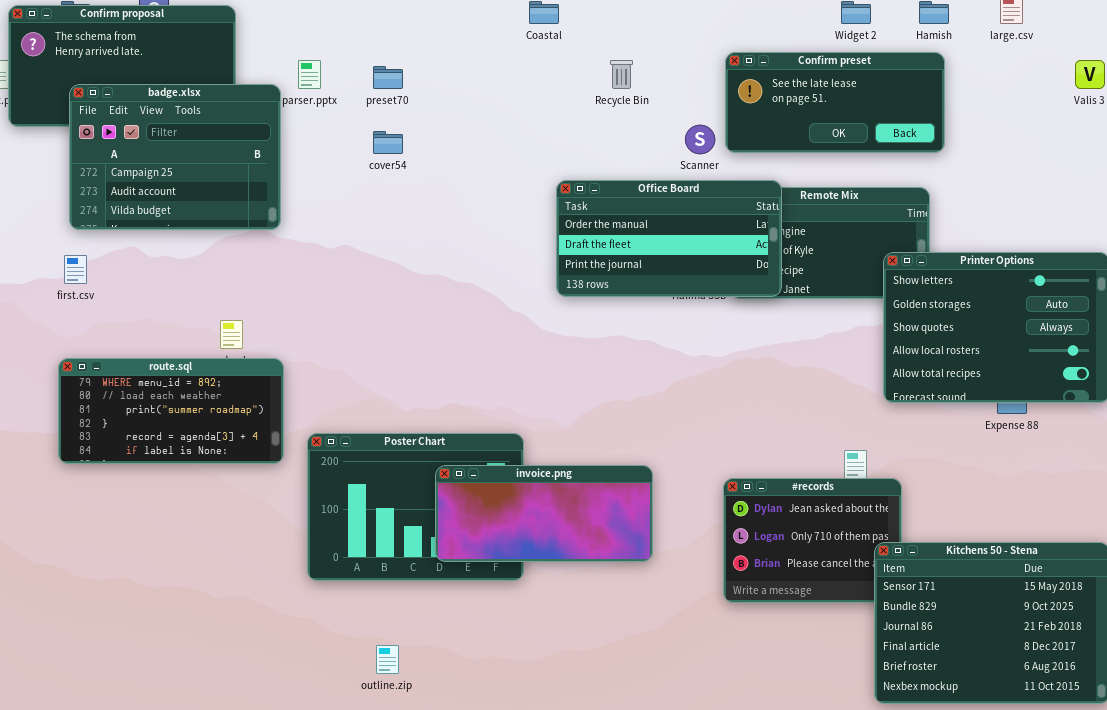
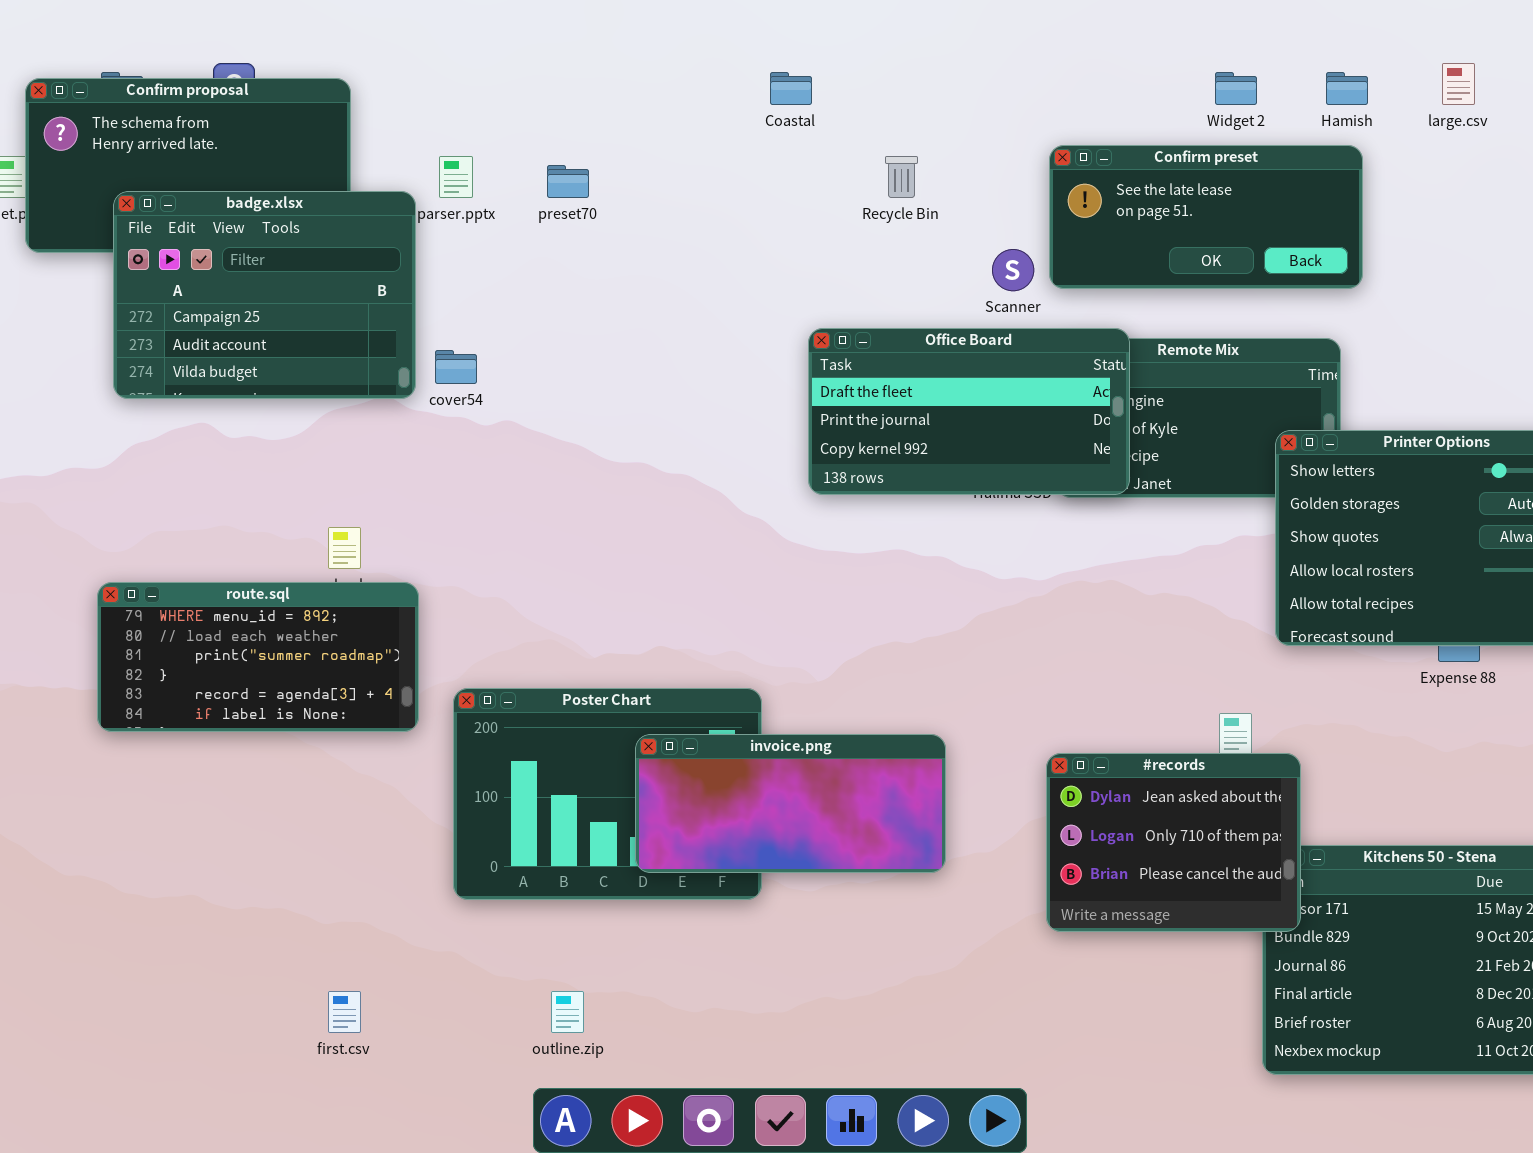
cover54: [373,131,403,154] -> [435,350,477,384], moved
Office Board: [556,180,782,297] -> [808,328,1130,495], scrolled down 1 row
first.csv: [64,255,87,284] -> [328,991,361,1033], moved
#records: [723,478,902,603] -> [1046,753,1301,932], raised

